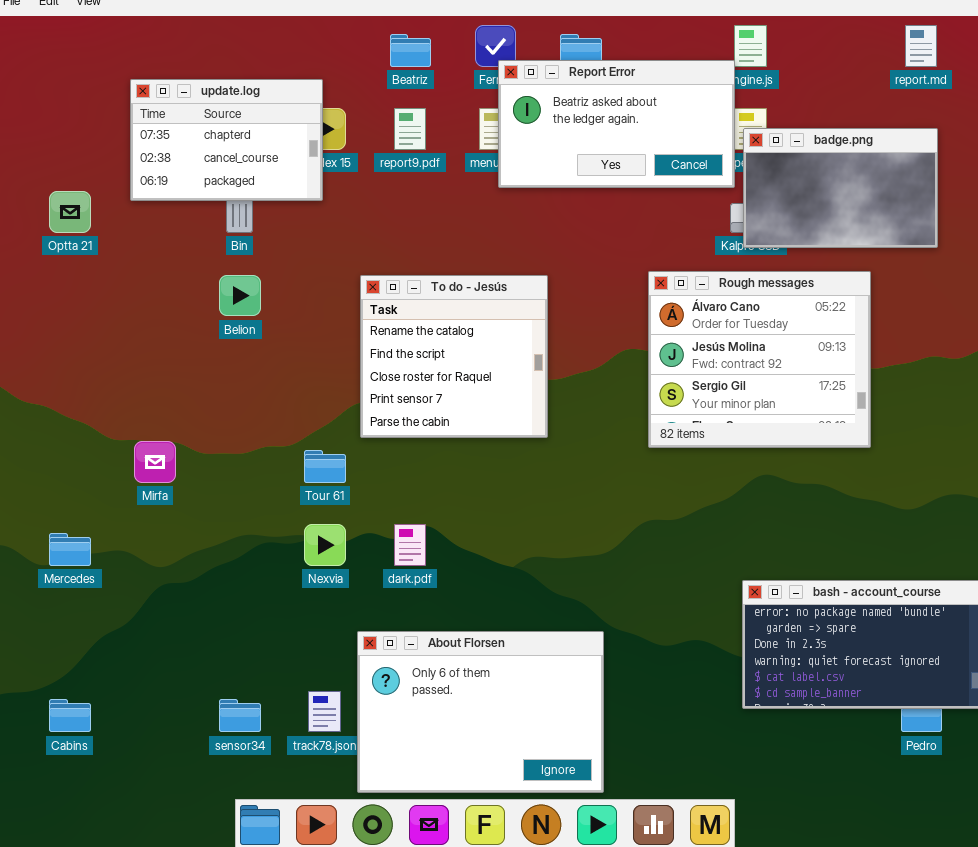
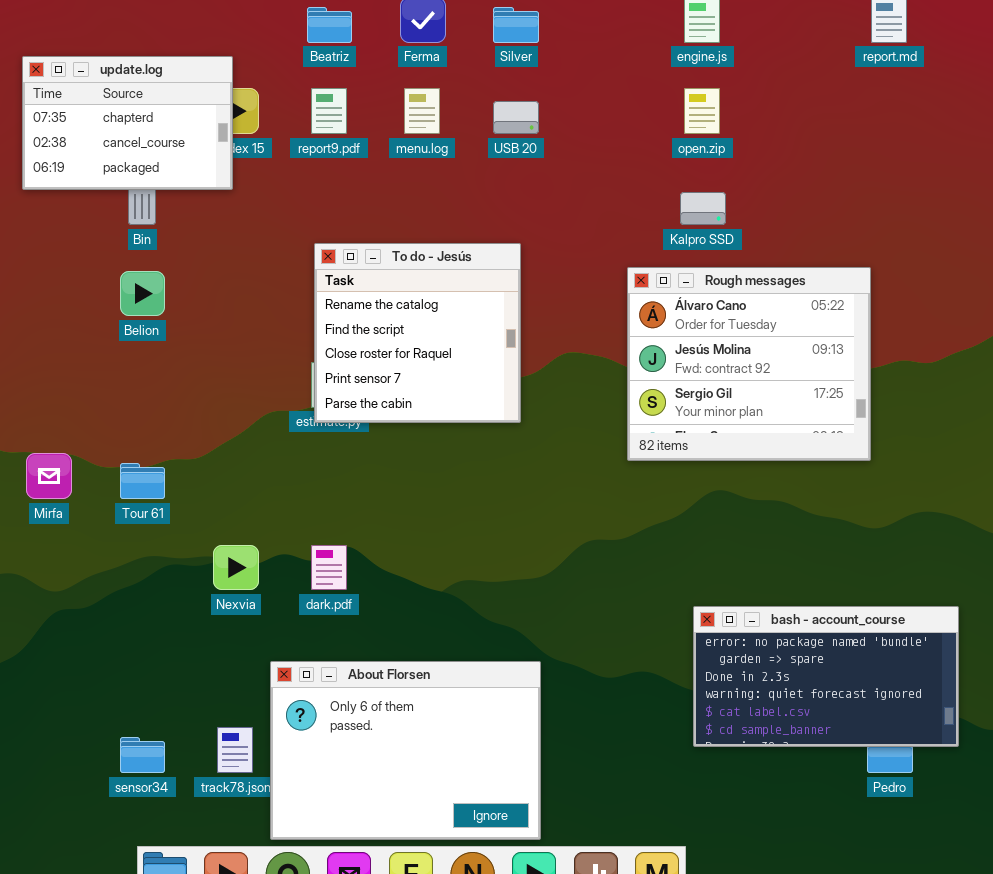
Report Error: [498,60,735,188] -> none, closed
badge.png: [743,128,938,248] -> none, closed
Rough messages: [648,271,871,448] -> [627,267,871,461], moved
To do - Jesús: [360,275,548,438] -> [314,243,521,423], moved
Tour 61: [304,450,346,483] -> [120,463,165,499], moved

